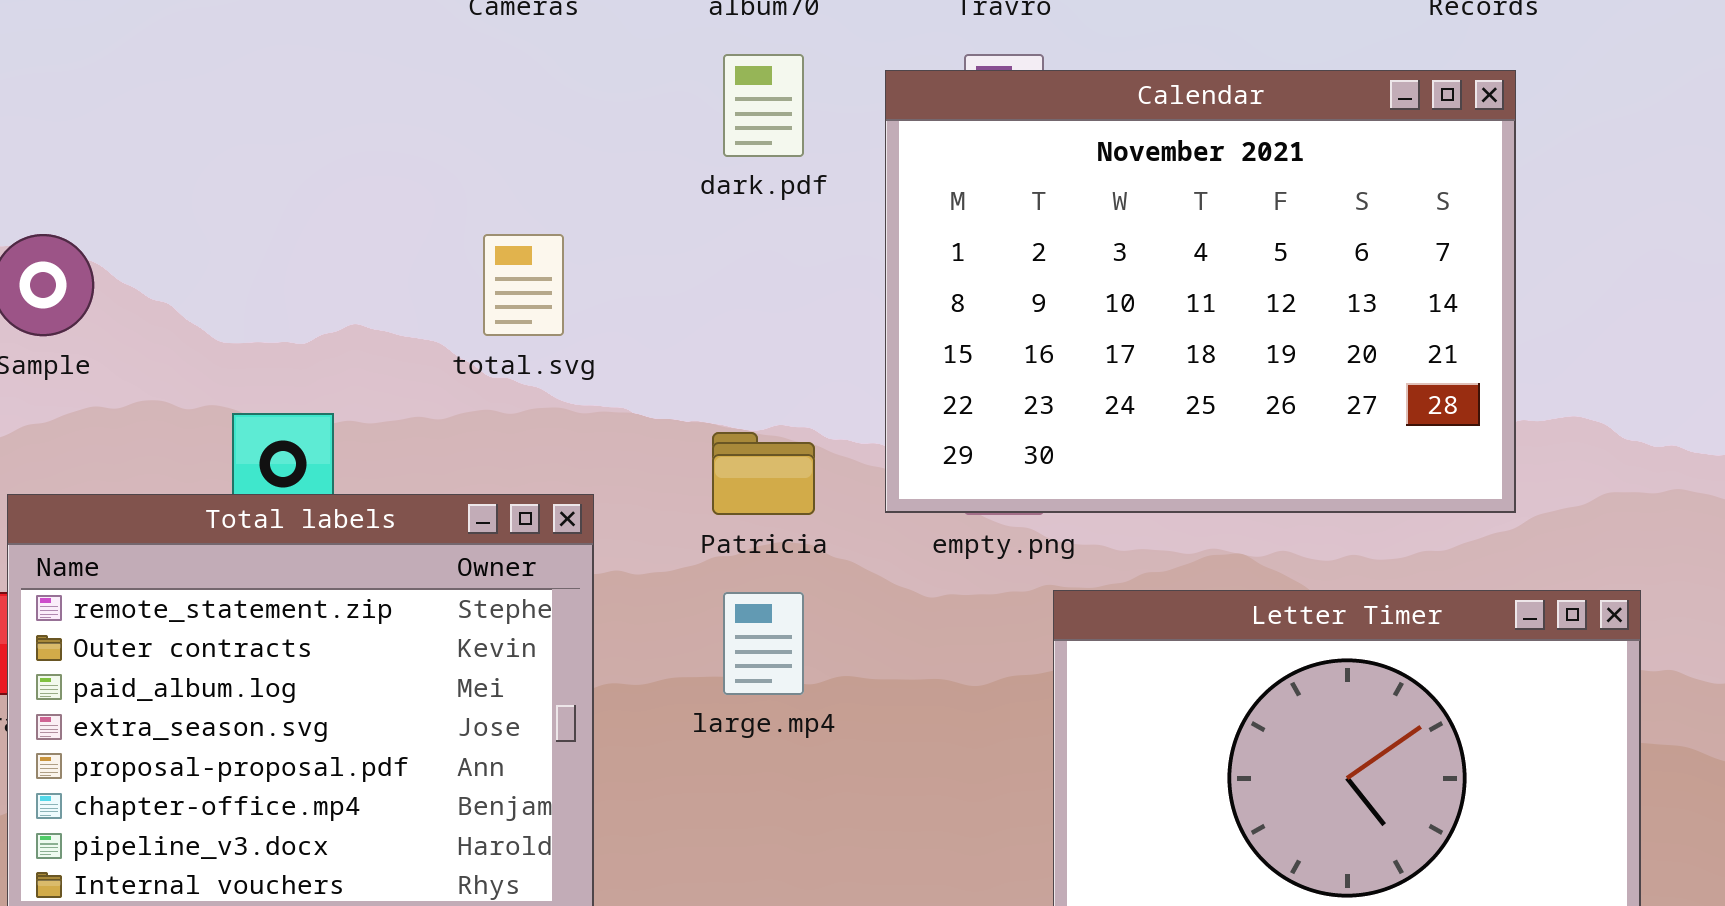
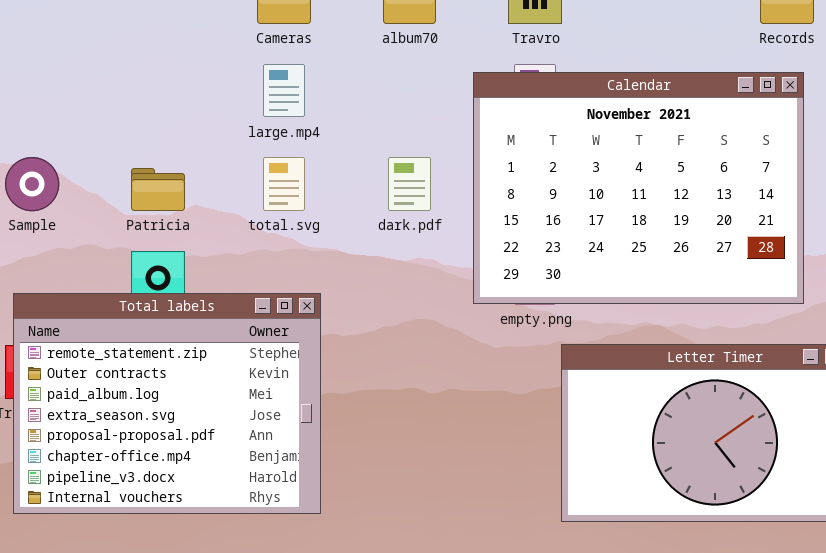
dark.pdf: [723,54,804,157] -> [388,157,431,211], moved
Patricia: [712,432,815,515] -> [131,168,185,211], moved
large.mp4: [723,592,804,695] -> [263,64,305,117], moved

